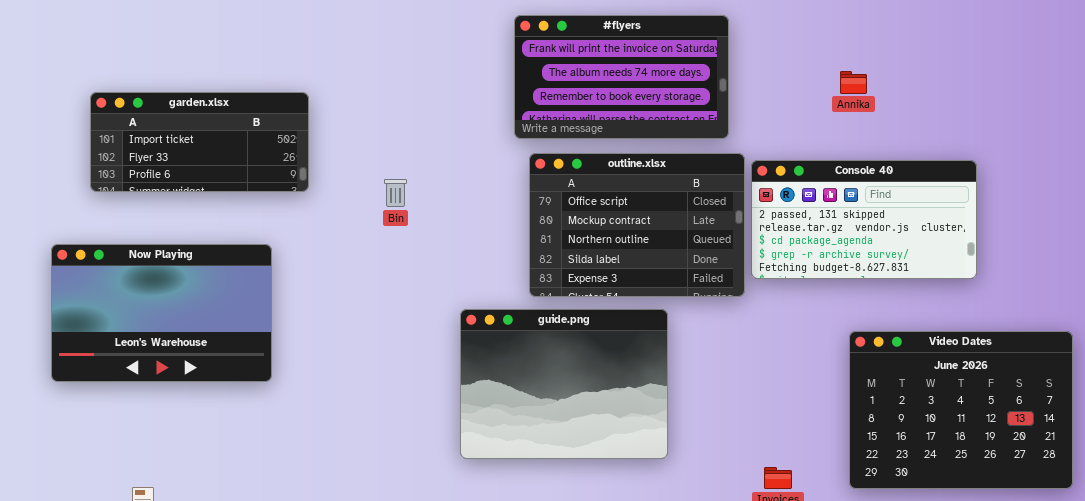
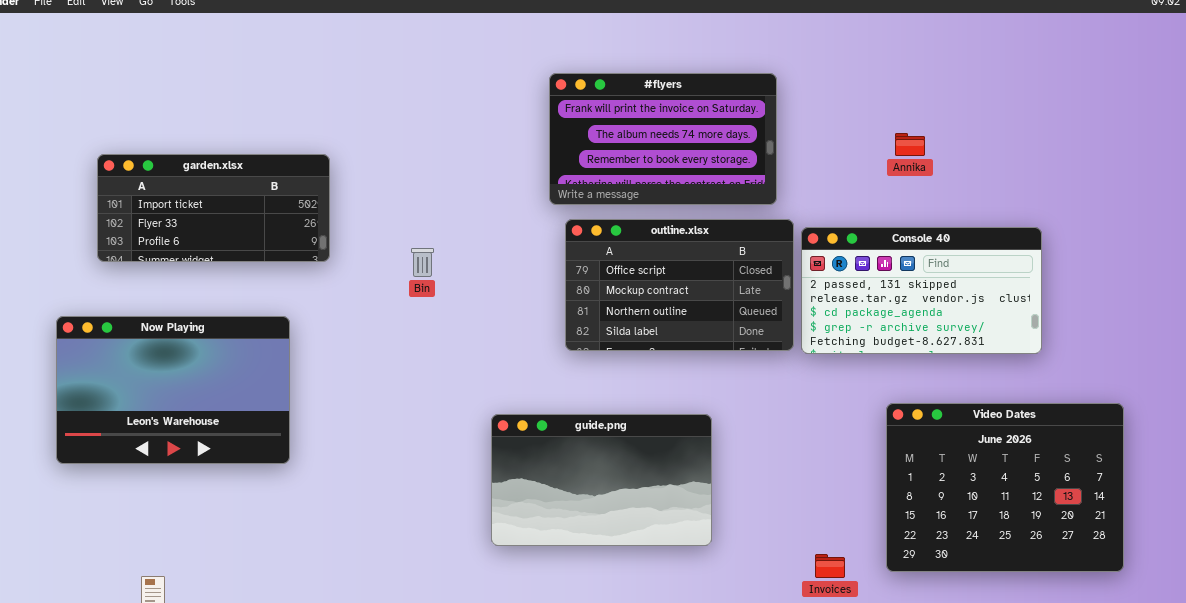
outline.xlsx: [529,153,745,297] -> [565,219,794,351], resized
guide.png: [460,309,668,459] -> [491,414,712,546], resized
Video Dates: [849,331,1073,489] -> [886,403,1124,572], moved

